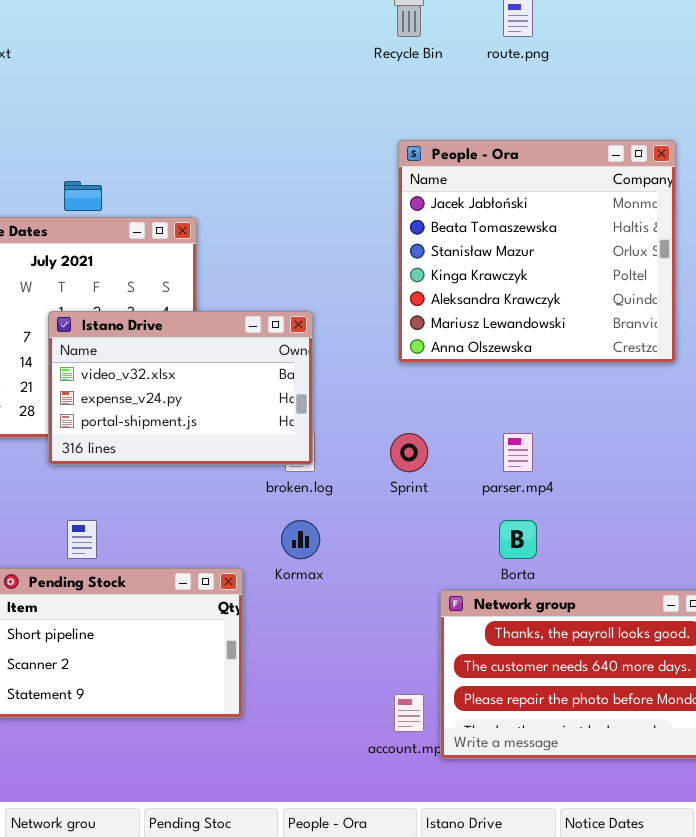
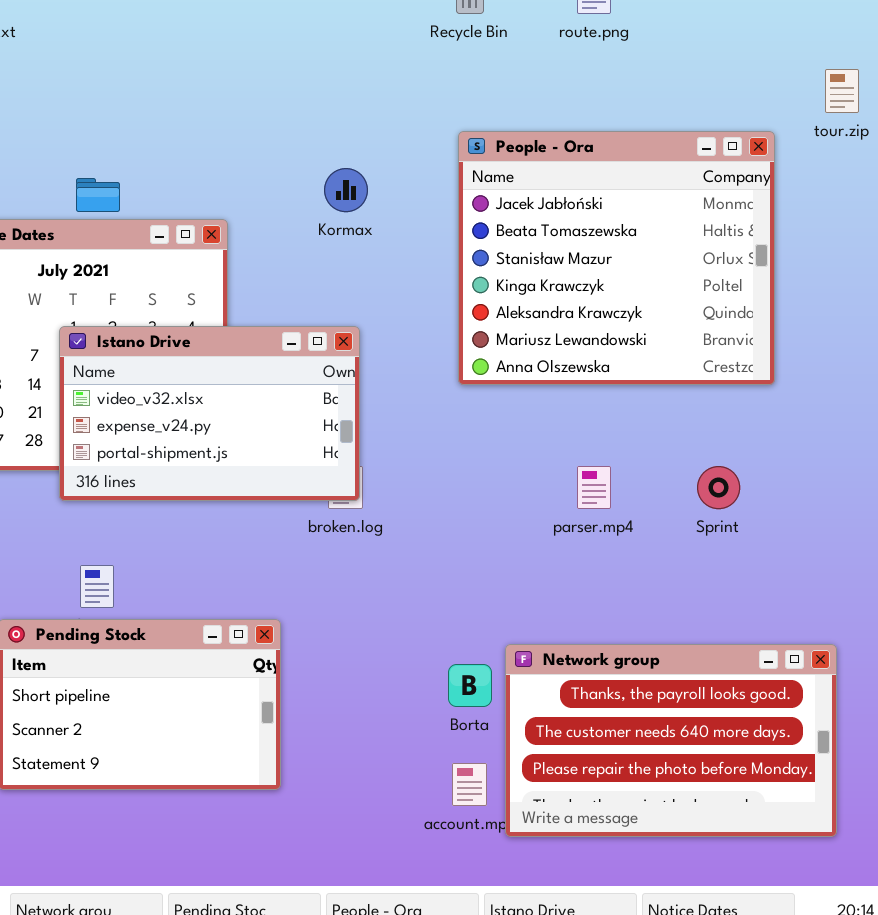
Sprint: [390,433,428,472] -> [697,466,740,509], moved
Kormax: [281,520,320,559] -> [324,168,368,212], moved
Borta: [499,520,537,559] -> [448,664,492,707], moved

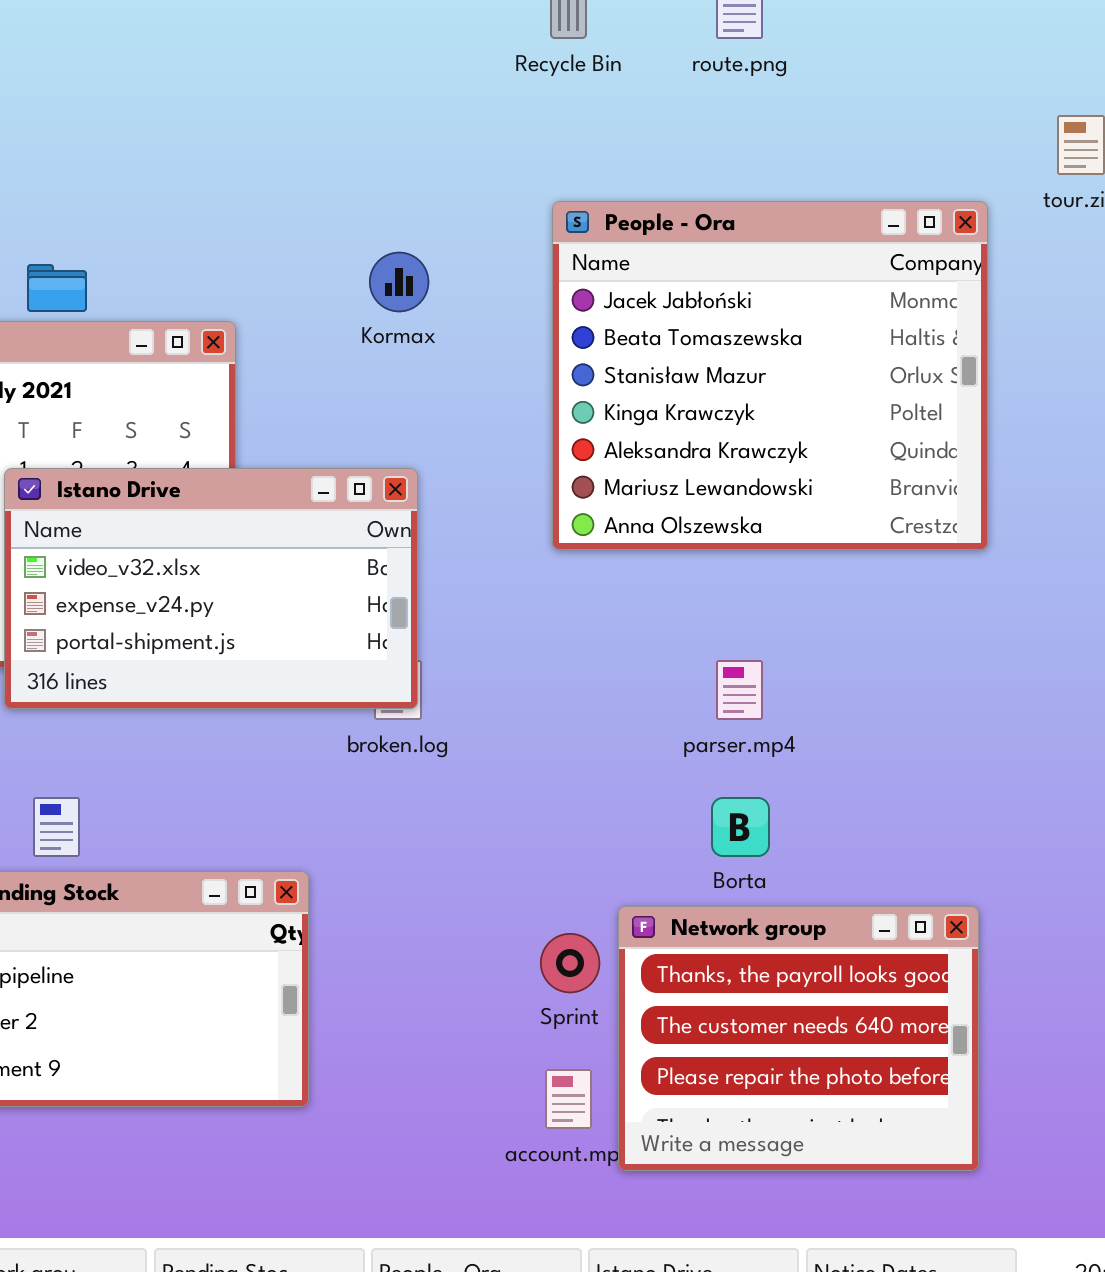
Sprint: [697,466,740,509] -> [540,933,600,993], moved
Network group: [505,644,837,837] -> [618,906,979,1171], resized
Borta: [448,664,492,707] -> [711,797,770,857], moved

